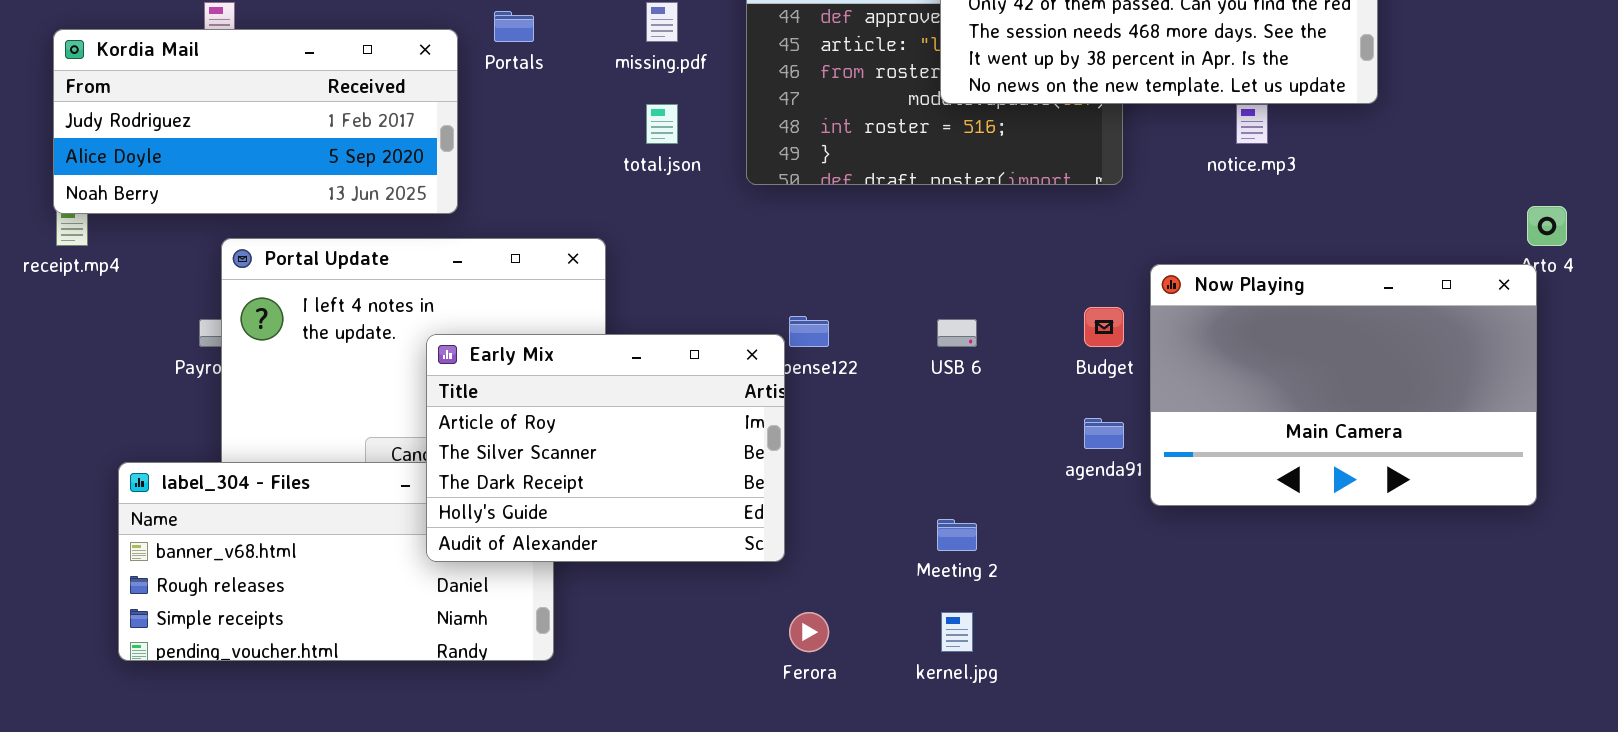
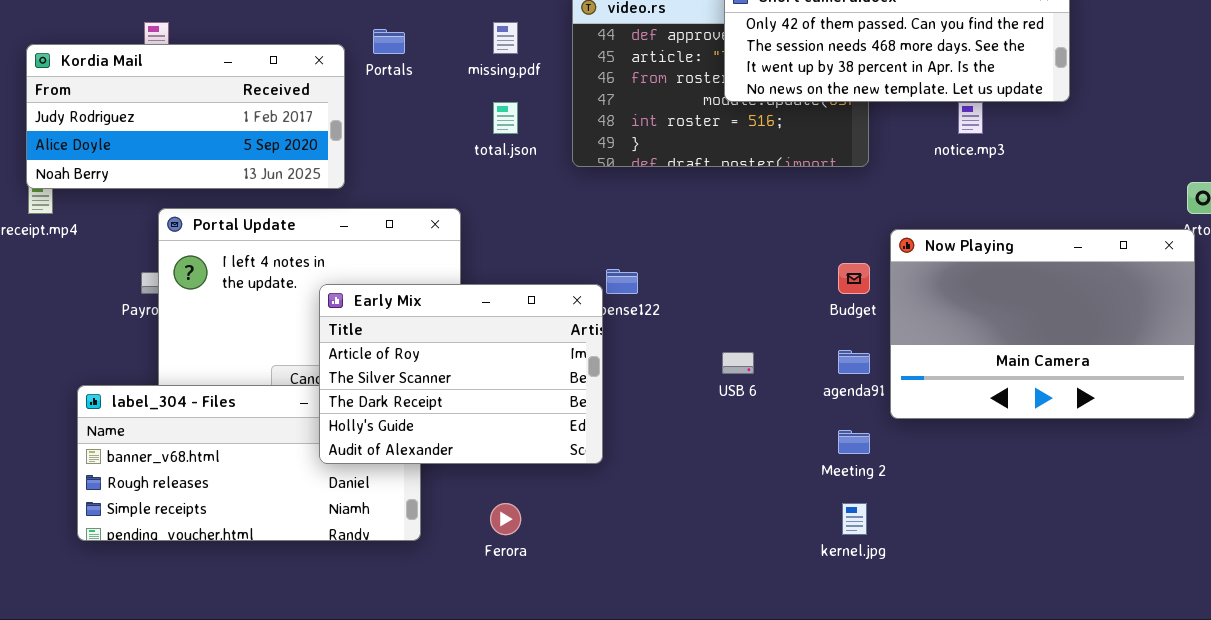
USB 6: [937,319,977,347] -> [722,352,754,374], moved
Meeting 2: [937,519,977,551] -> [838,430,870,454], moved
Ferora: [789,612,829,652] -> [490,503,521,535], moved
kernel.jpg: [941,612,973,652] -> [842,503,867,535], moved

